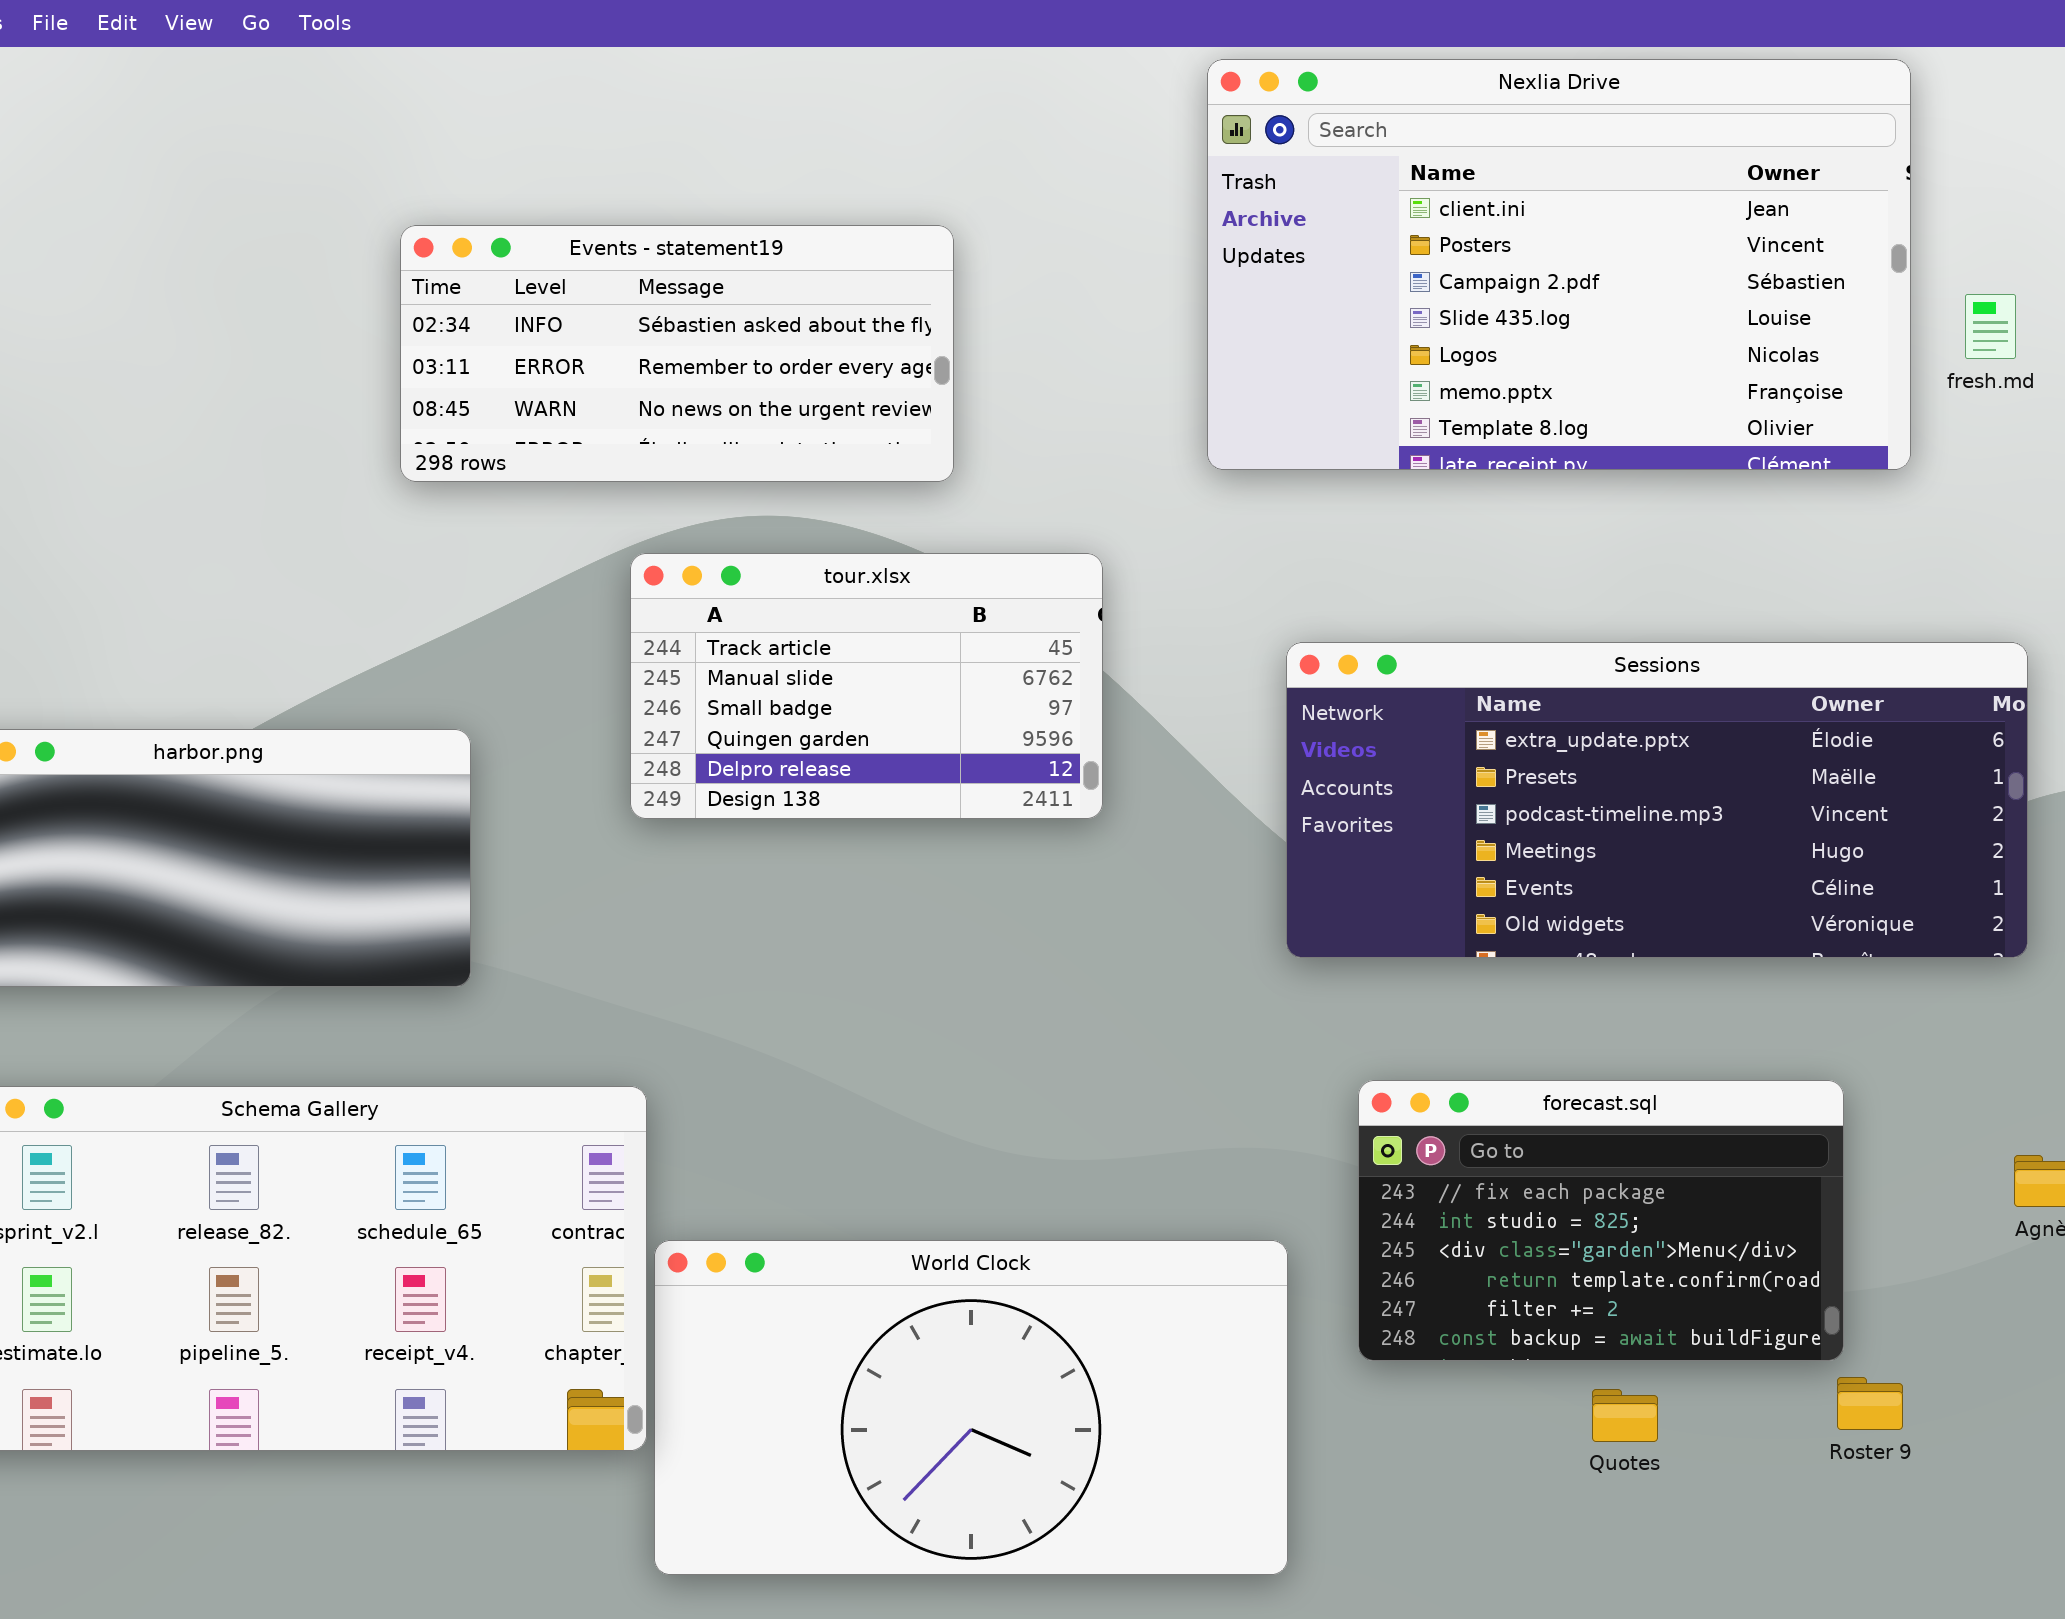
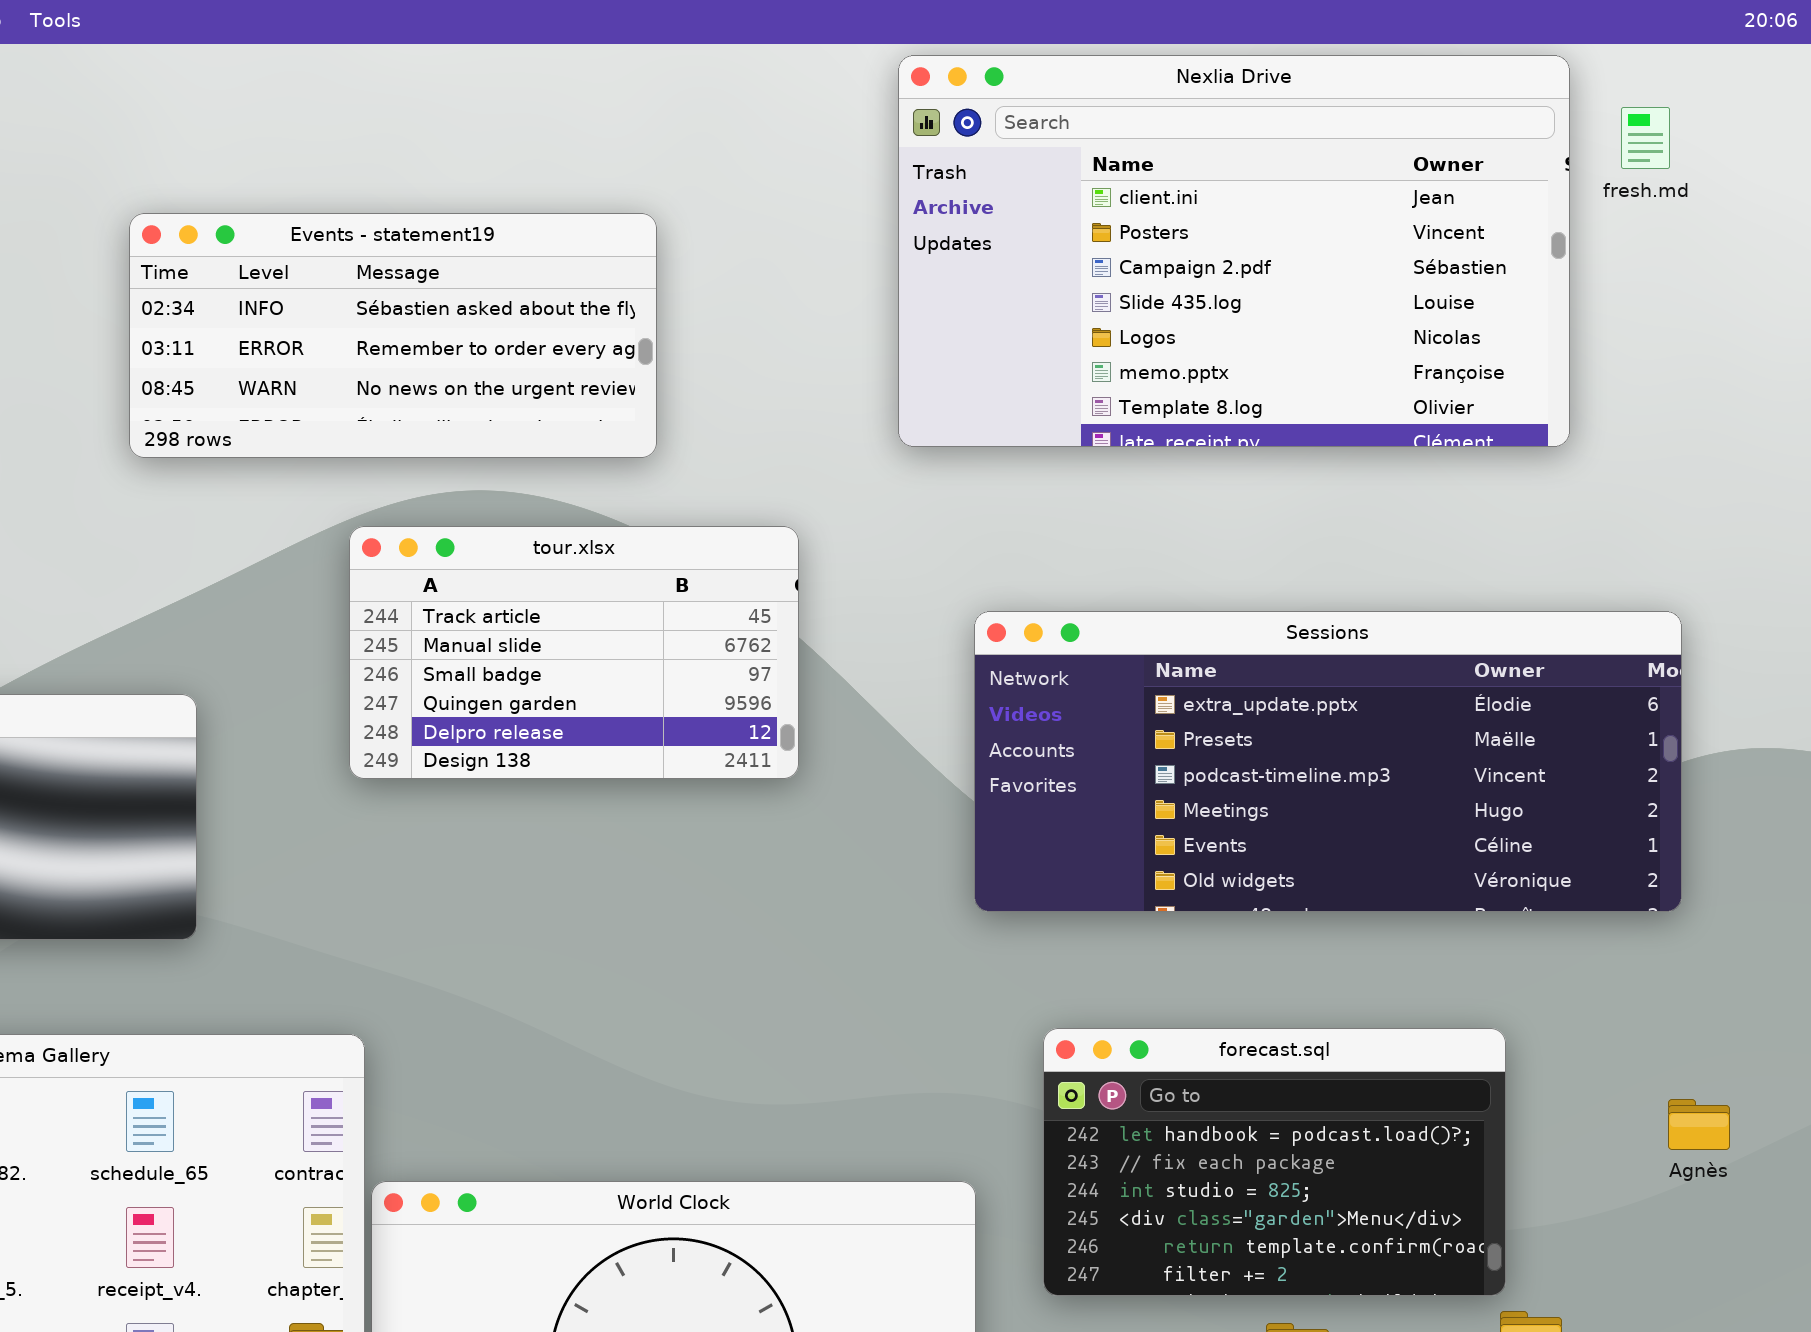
fresh.md: [1965,294,2016,359] -> [1621,107,1670,169], moved
forecast.sql: [1358,1080,1844,1361] -> [1043,1028,1506,1296], scrolled up 1 row

